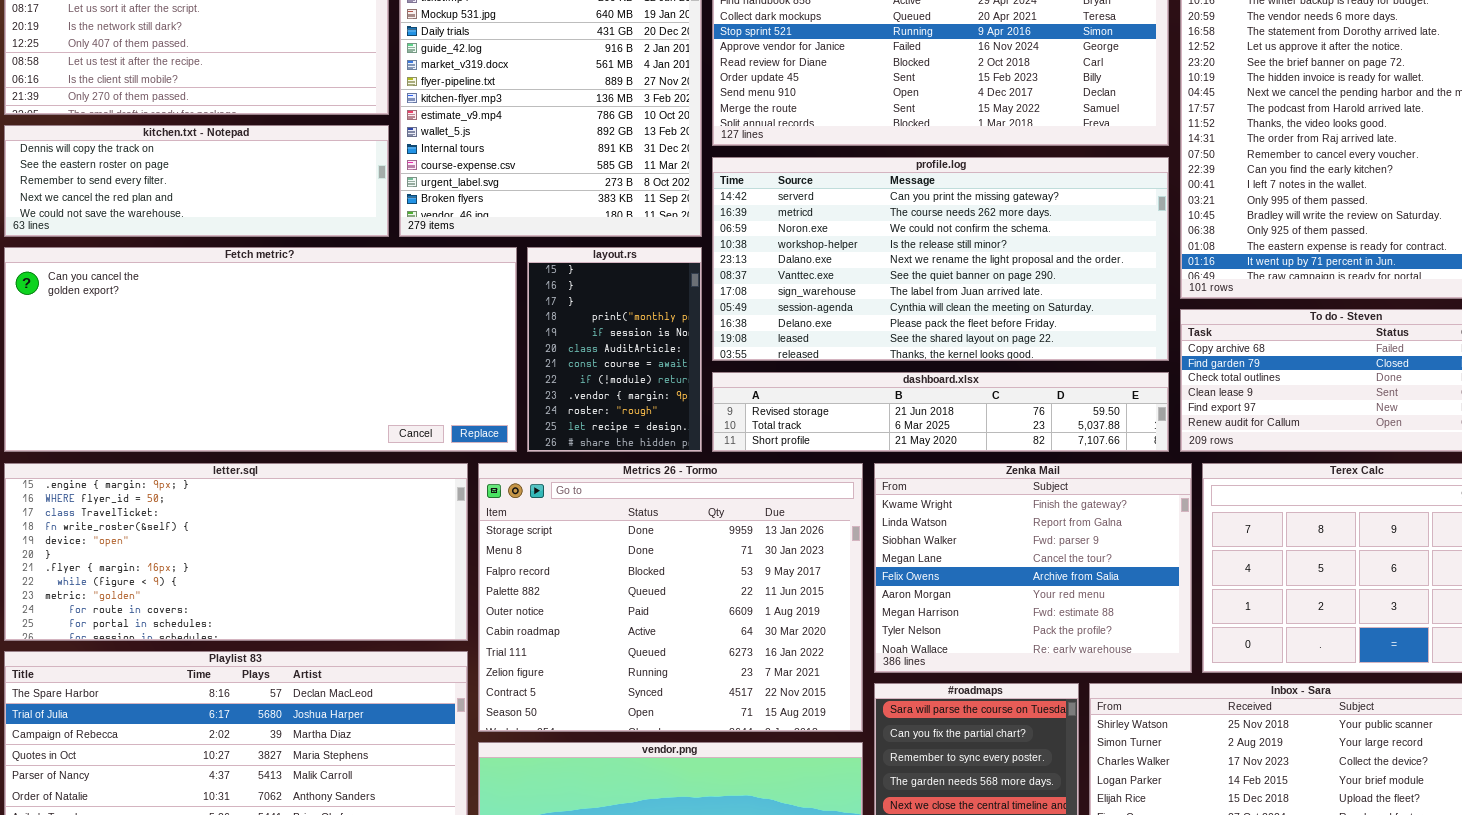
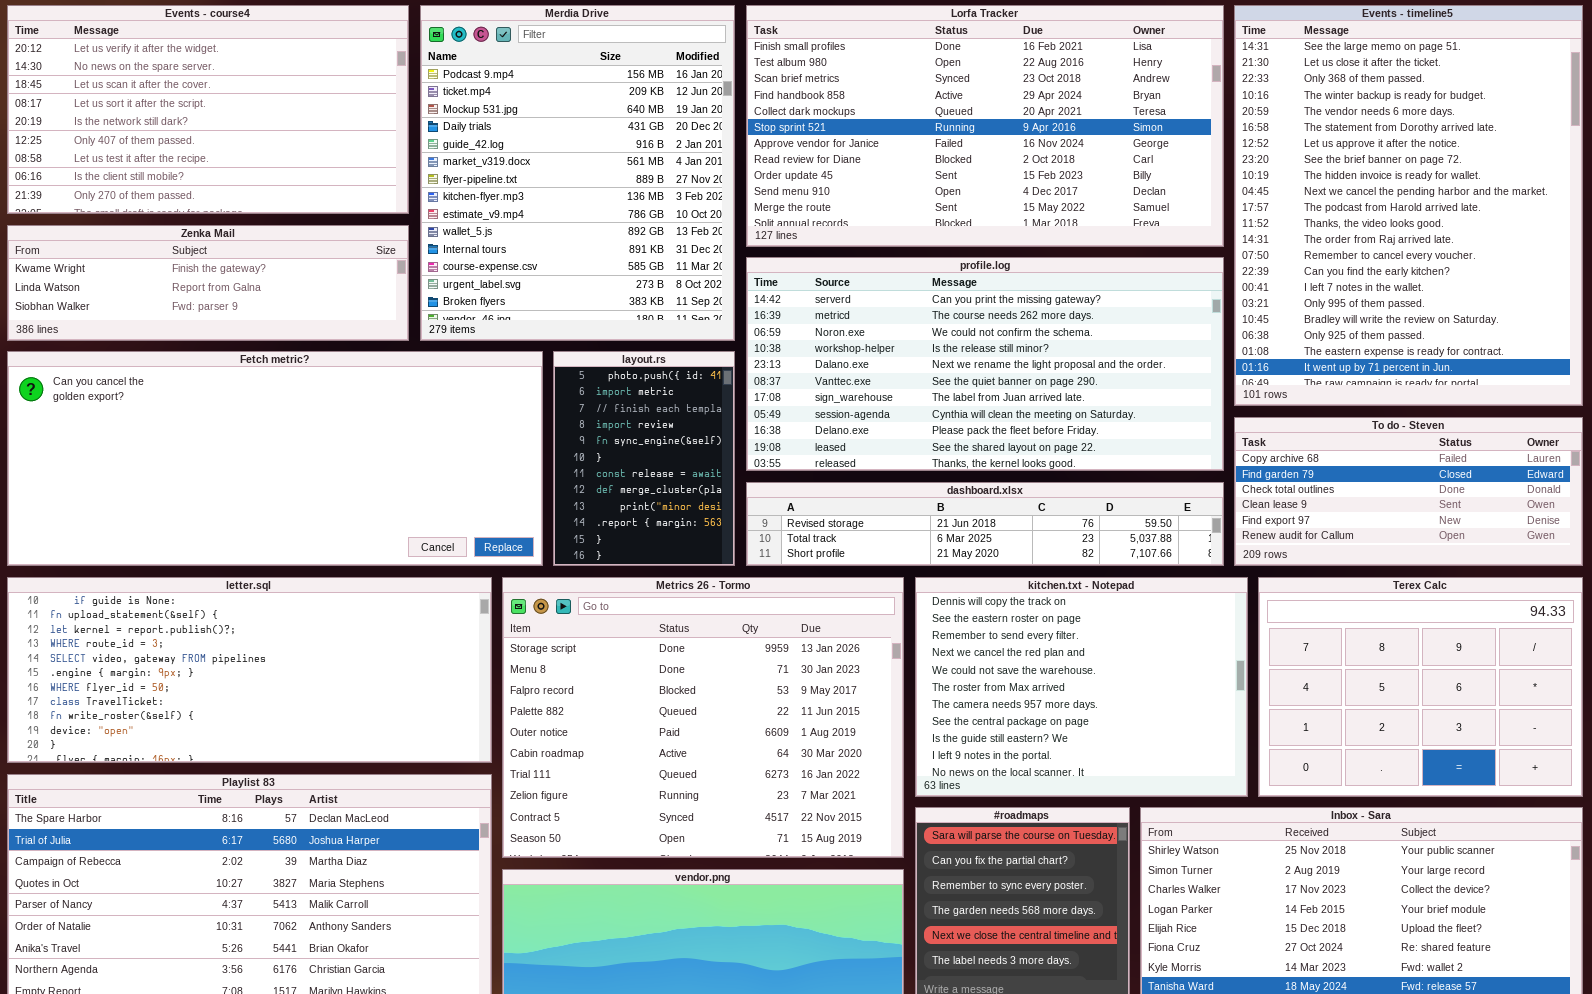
kitchen.txt - Notepad: [4,125,389,237] -> [915,577,1248,797], moved, resized
layout.rs: [527,247,702,452] -> [553,351,735,566], scrolled up 10 rows
letter.sql: [4,463,468,641] -> [7,577,492,763], scrolled up 5 rows
Zenka Mail: [874,463,1192,673] -> [7,225,409,341], moved, resized

